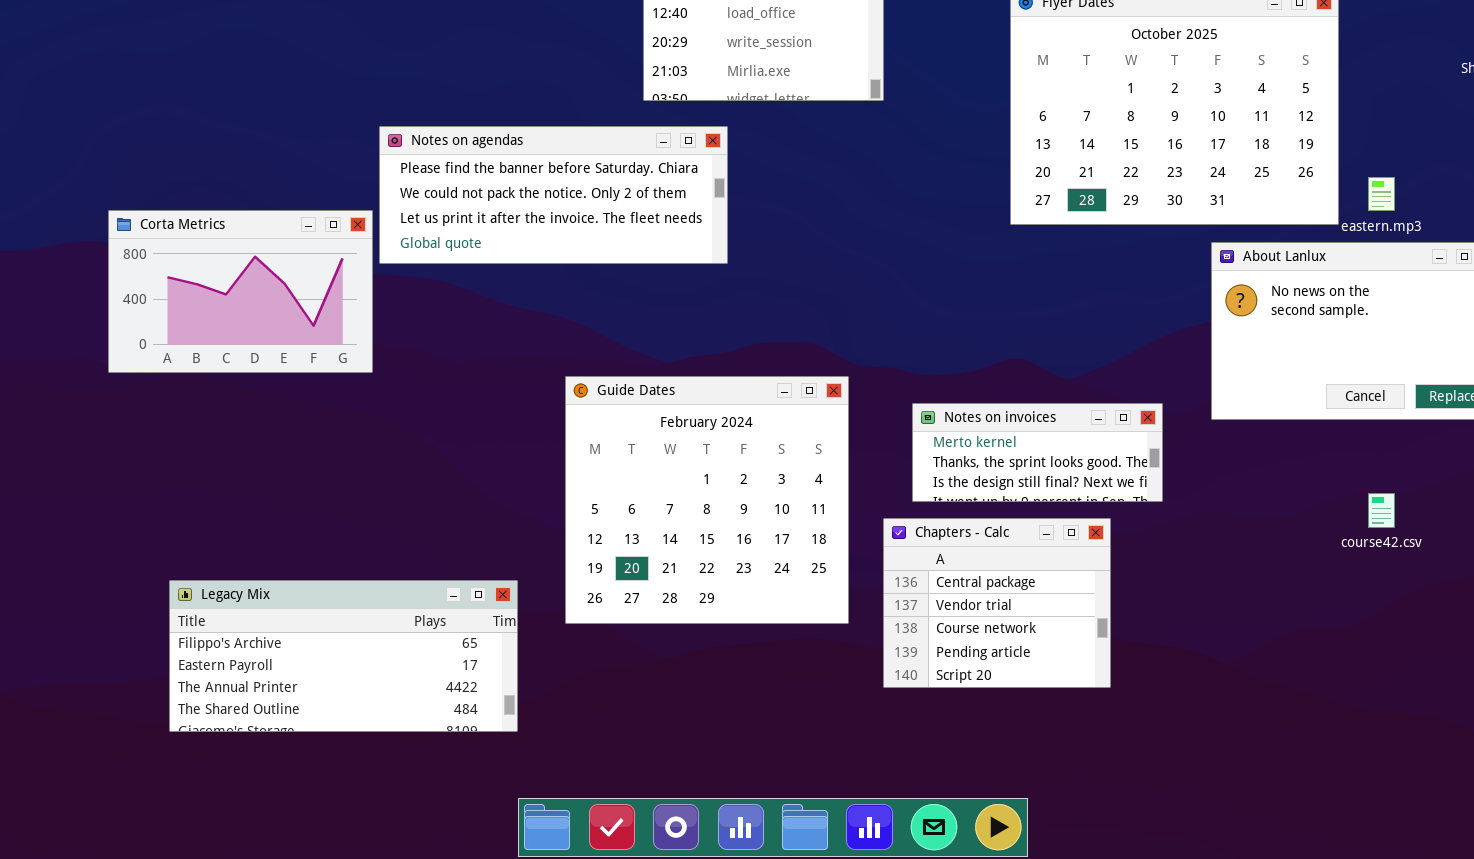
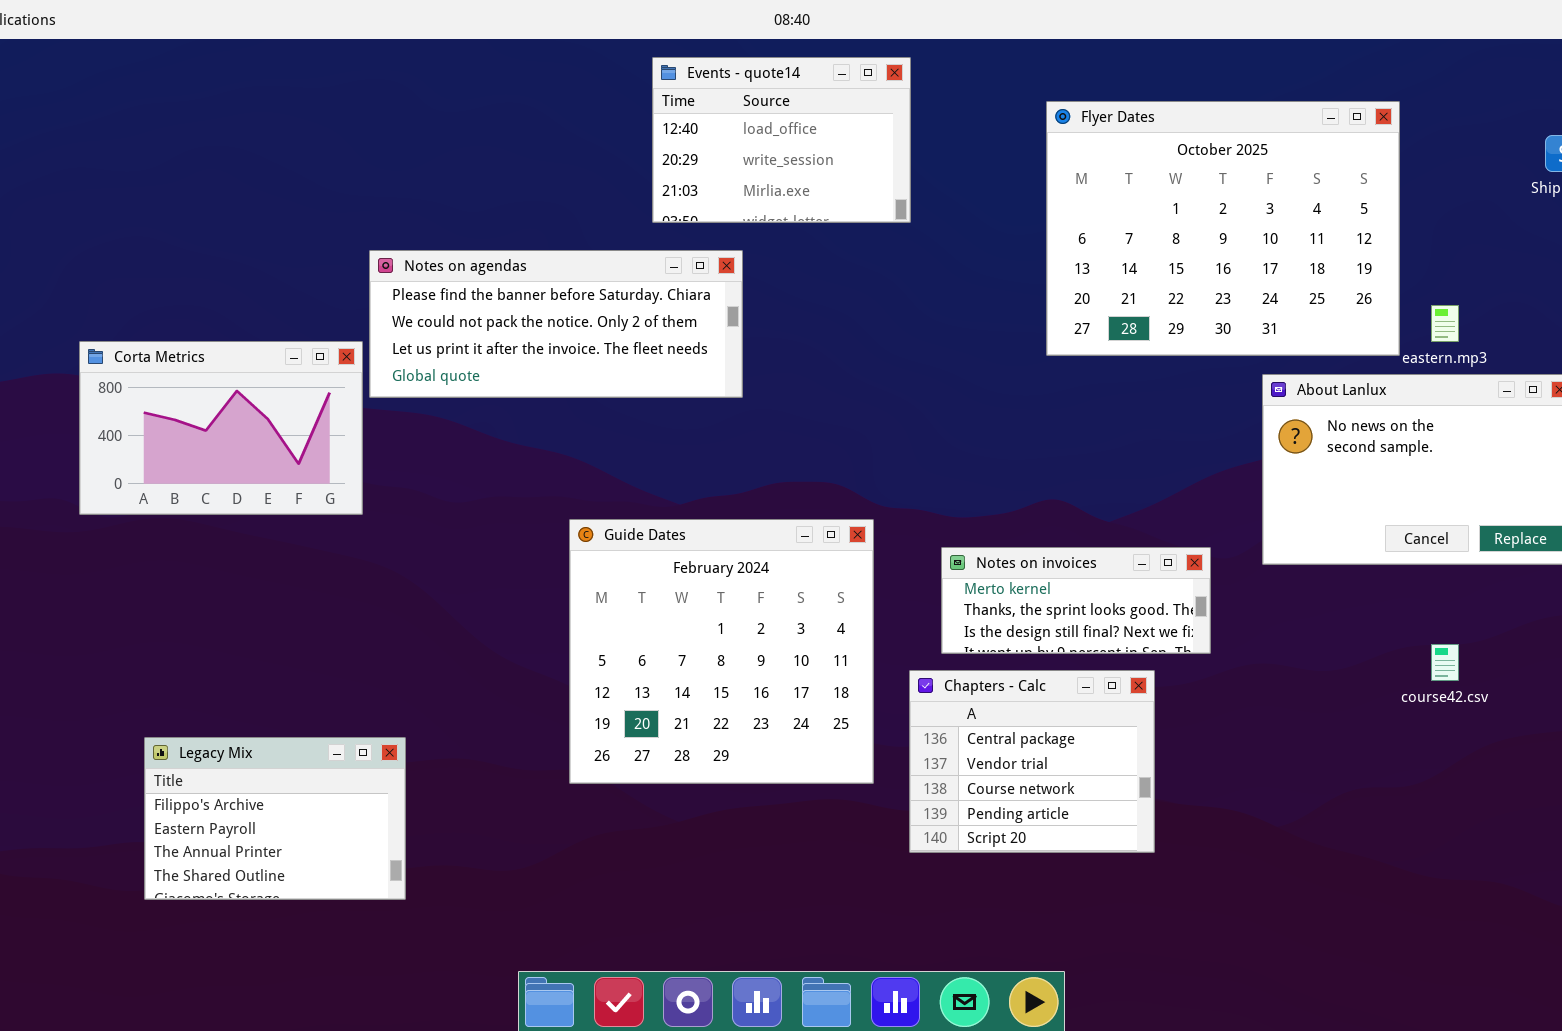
Legacy Mix: [169,580,518,732] -> [144,737,406,900], resized

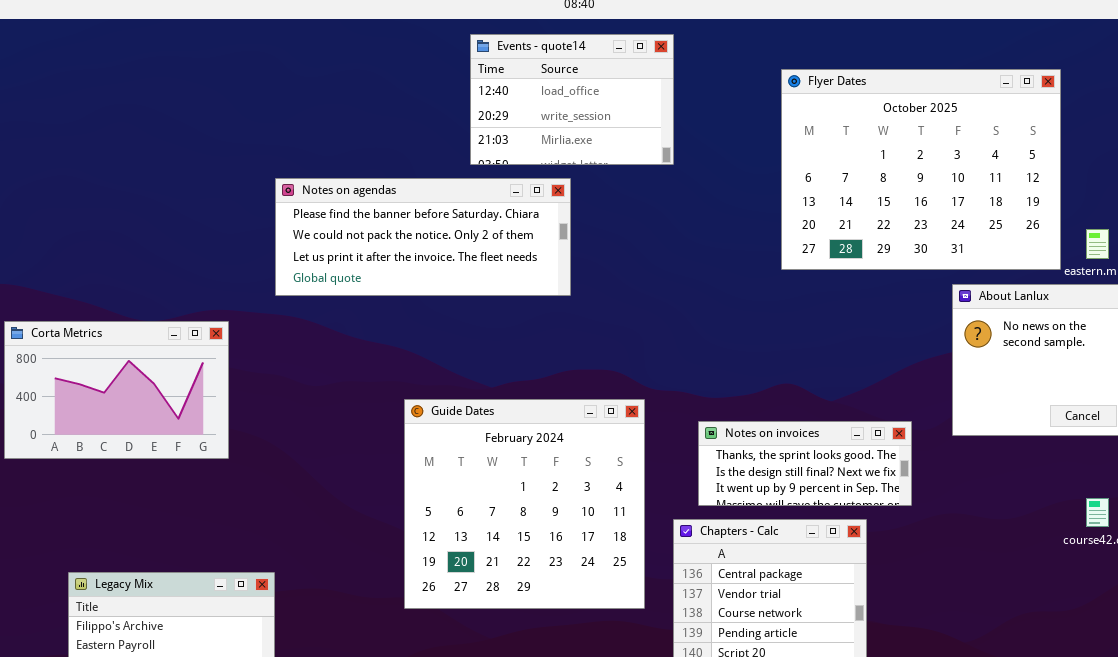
Notes on agendas: [369,250,743,398] -> [275,178,571,296], moved
Corta Metrics: [79,341,363,515] -> [4,321,229,459], moved
Notes on invoices: [941,547,1211,654] -> [698,421,912,506], scrolled down 1 row

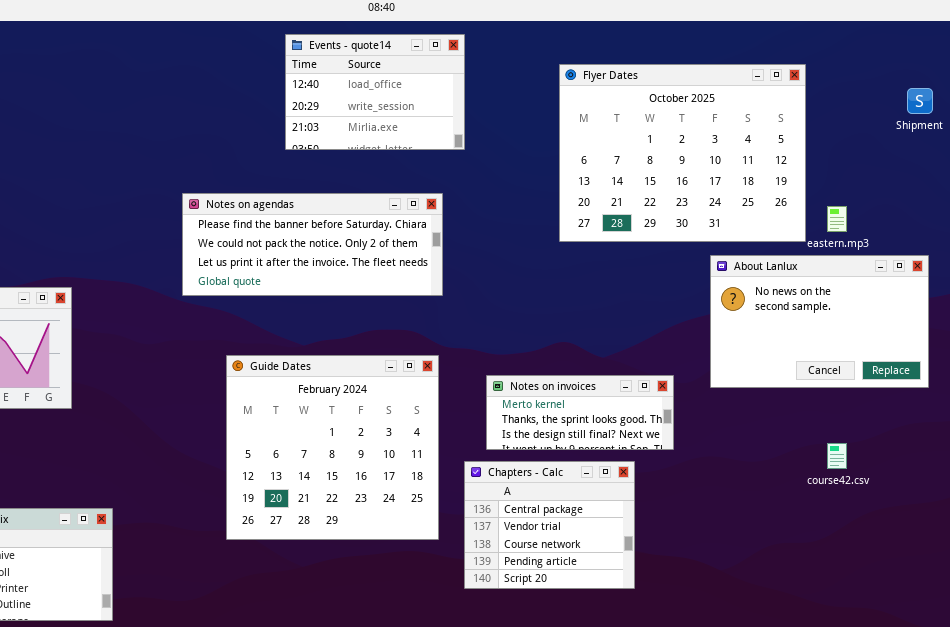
Notes on agendas: [275,178,571,296] -> [182,193,443,296], moved
Notes on invoices: [698,421,912,506] -> [486,375,674,450], scrolled up 1 row

